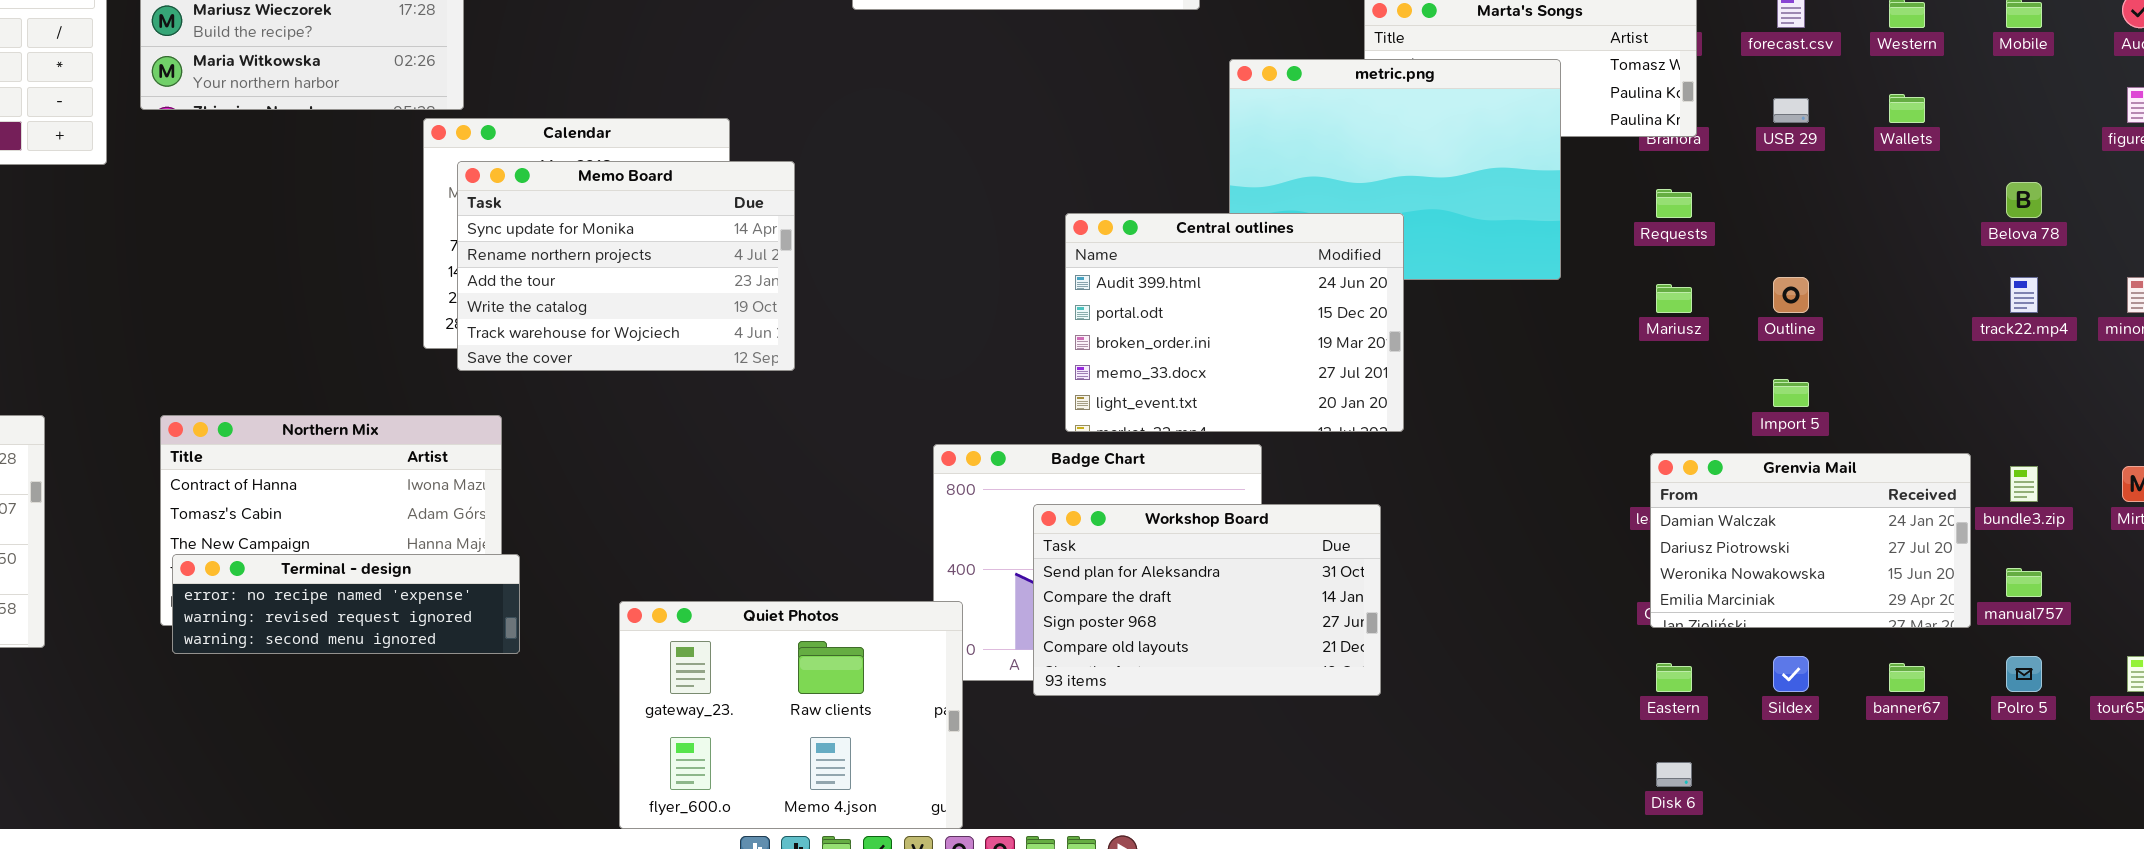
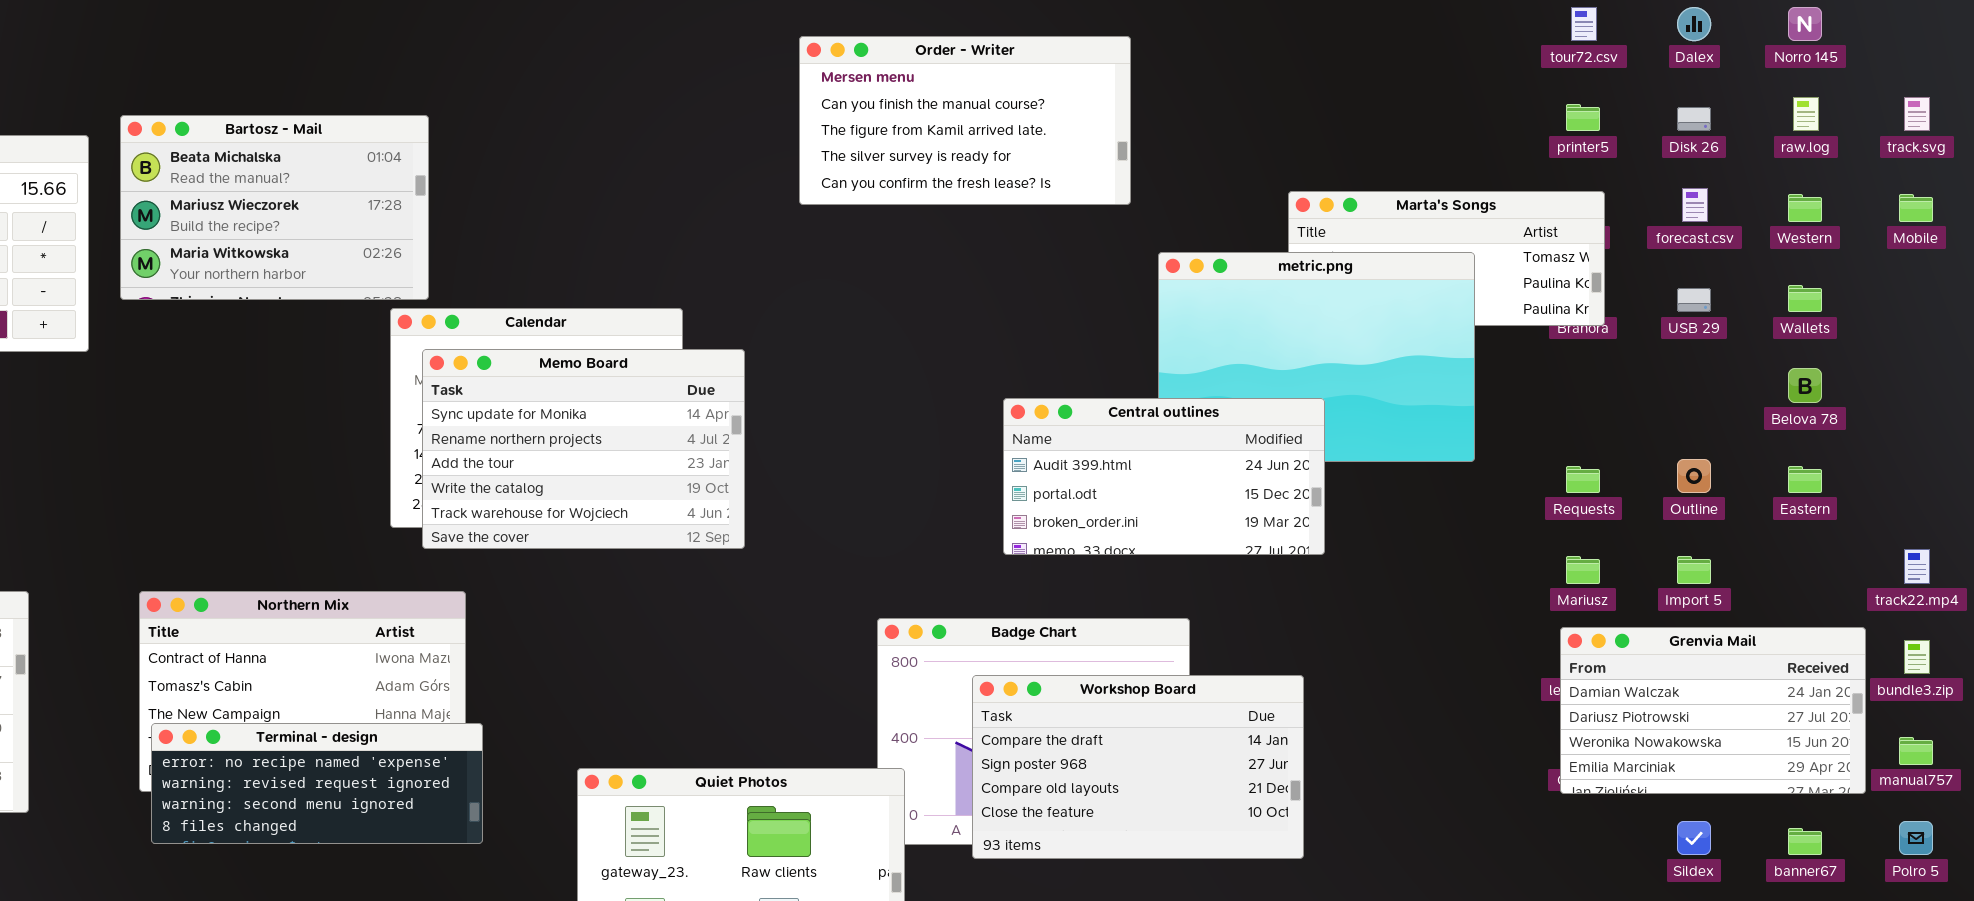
Belova 78: [2006,182,2042,218] -> [1788,368,1822,403], moved
Requests: [1656,189,1692,218] -> [1566,466,1600,493], moved
Central outlines: [1065,213,1404,432] -> [1003,398,1325,555], resized
track22.mp4: [2010,277,2038,313] -> [1904,549,1930,584], moved
Mariusz: [1656,284,1692,313] -> [1566,556,1600,584], moved
Workshop Board: [1033,504,1381,696] -> [972,675,1304,859], scrolled down 1 row
Terminal - design: [172,554,520,654] -> [151,723,483,844], resized
Eastern: [1656,663,1692,692] -> [1788,466,1822,493], moved

